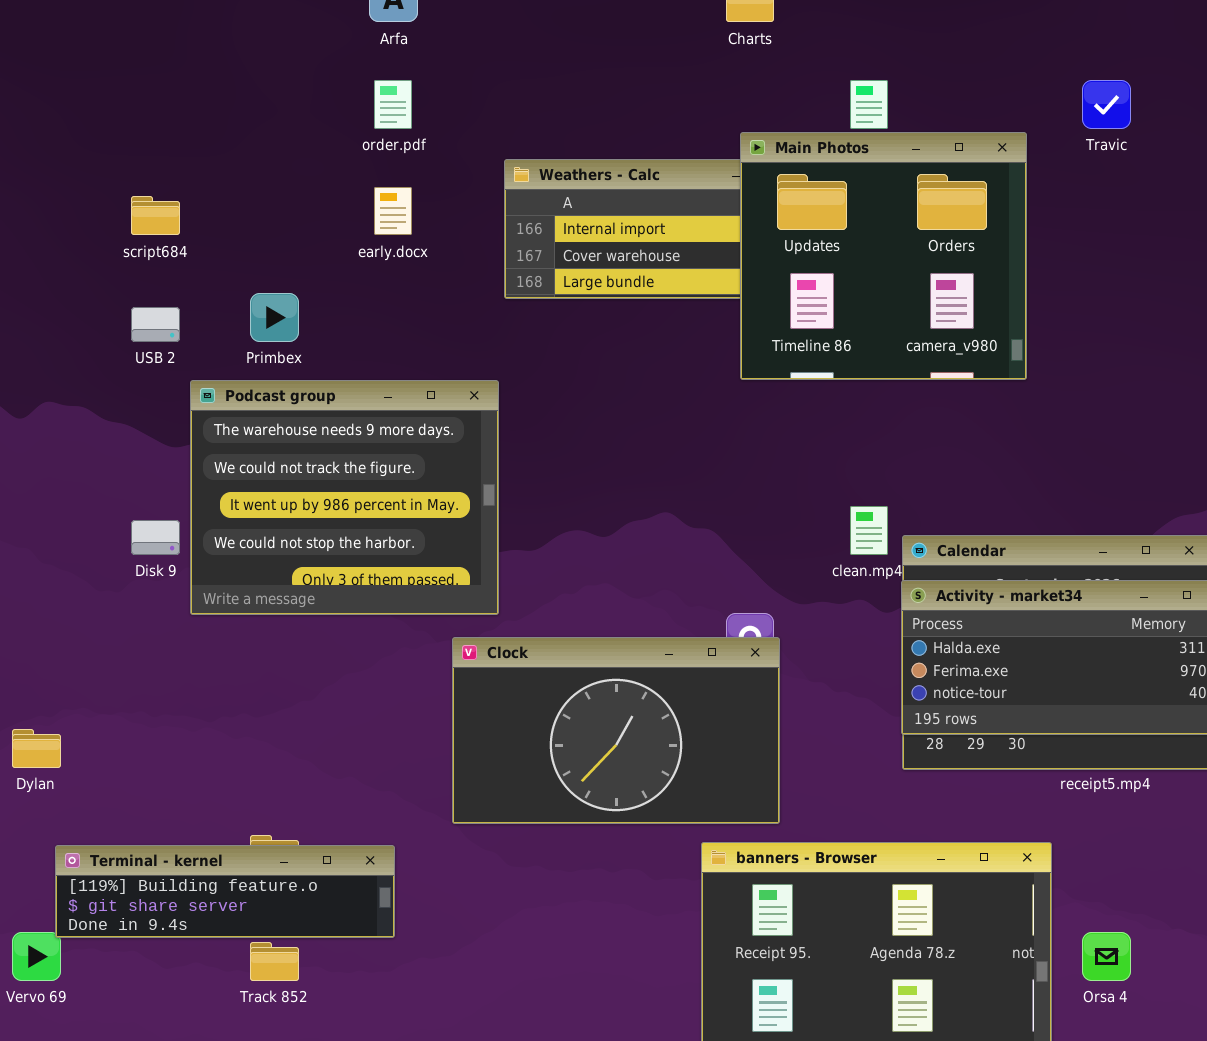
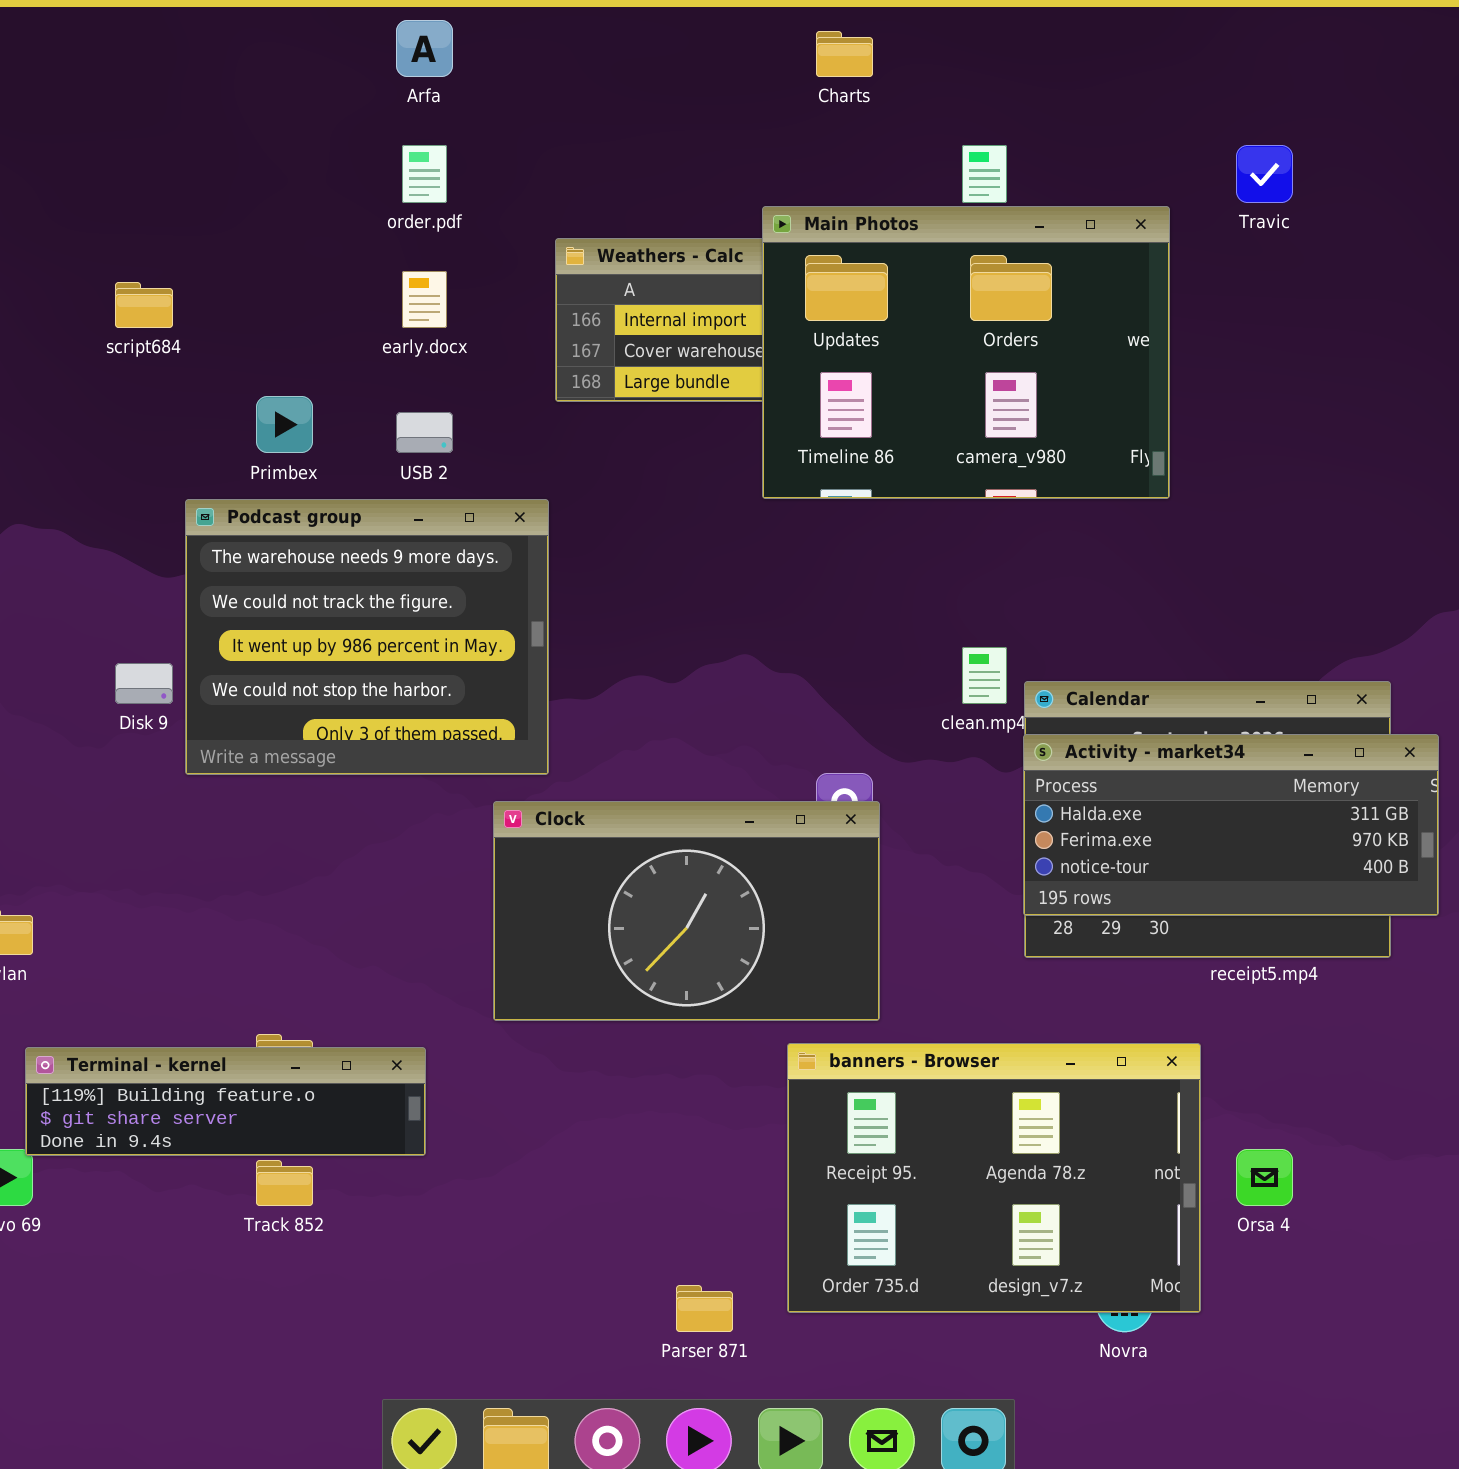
Main Photos: [740,132,1027,380] -> [762,206,1170,499], resized
USB 2: [131,307,180,342] -> [396,412,453,453], moved

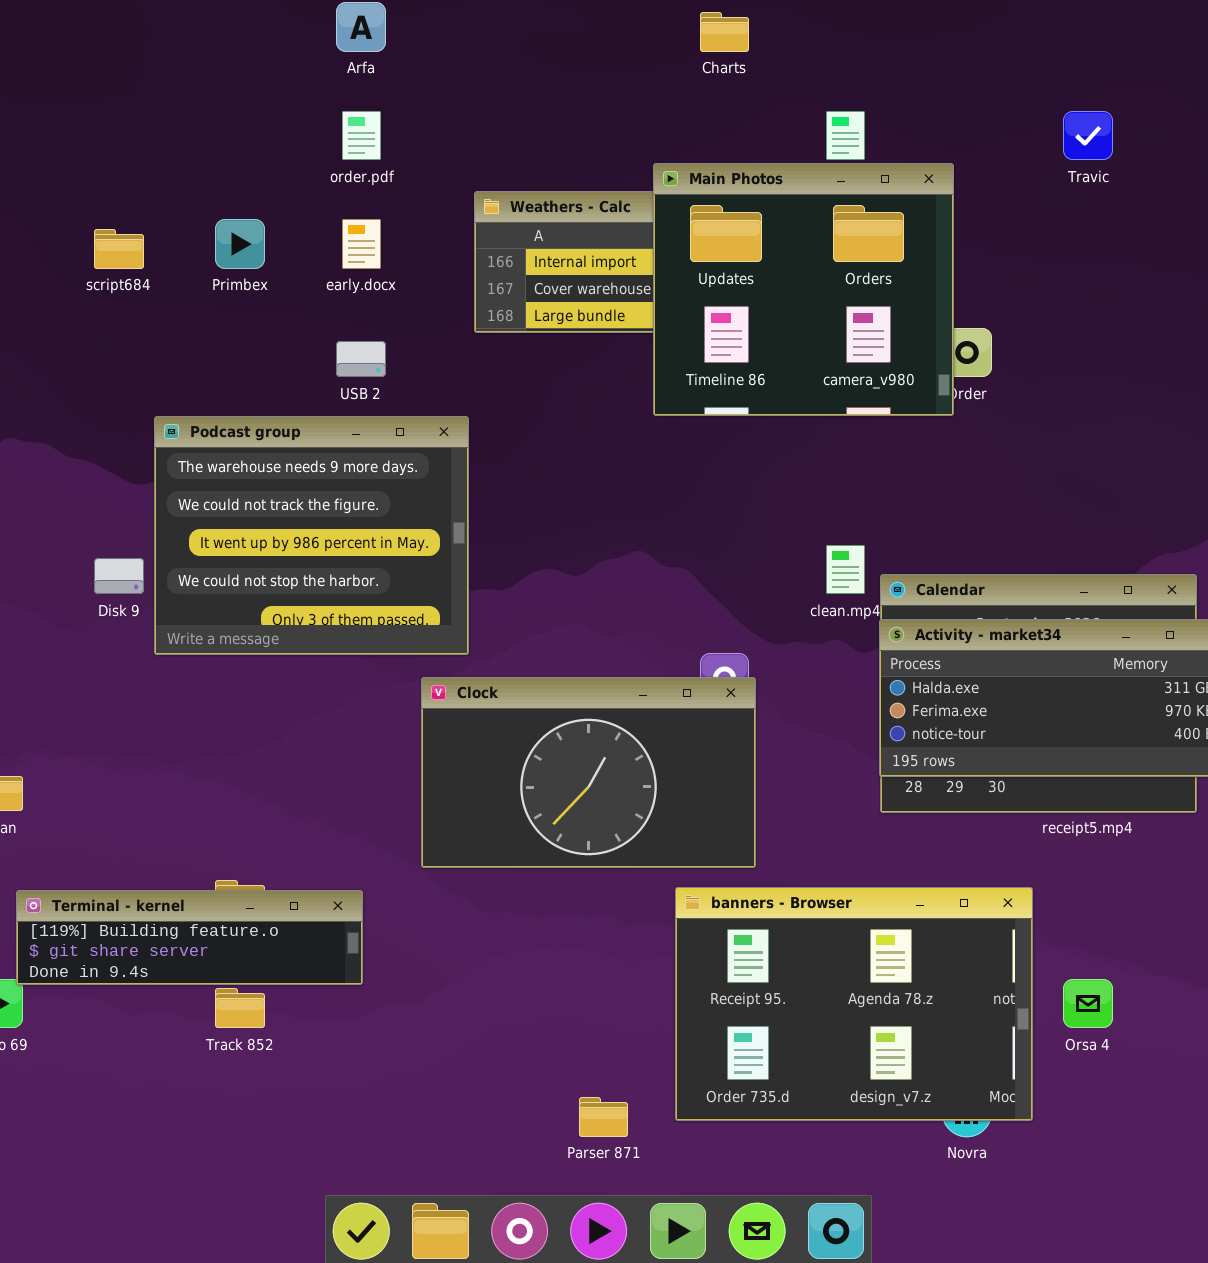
Main Photos: [762,206,1170,499] -> [653,163,954,416], resized
Primbex: [256,396,313,453] -> [215,219,265,269], moved

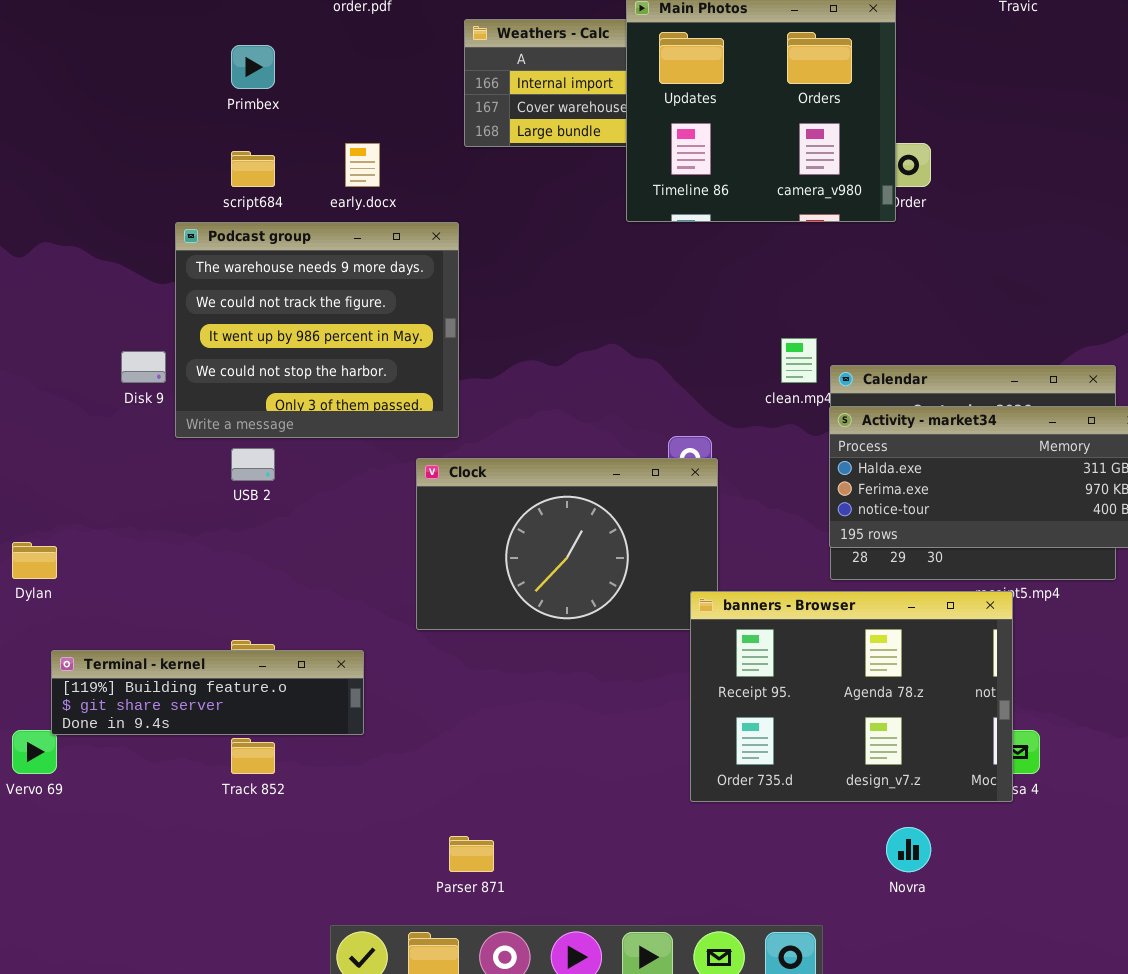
early.docx: [342,219,381,269] -> [345,143,380,187], moved
script684: [94,229,144,269] -> [231,151,275,187], moved
USB 2: [336,341,386,377] -> [231,448,275,481], moved
banners - Browser: [675,887,1033,1121] -> [690,591,1013,802], moved
Parser 871: [579,1097,628,1137] -> [449,836,494,872], moved

